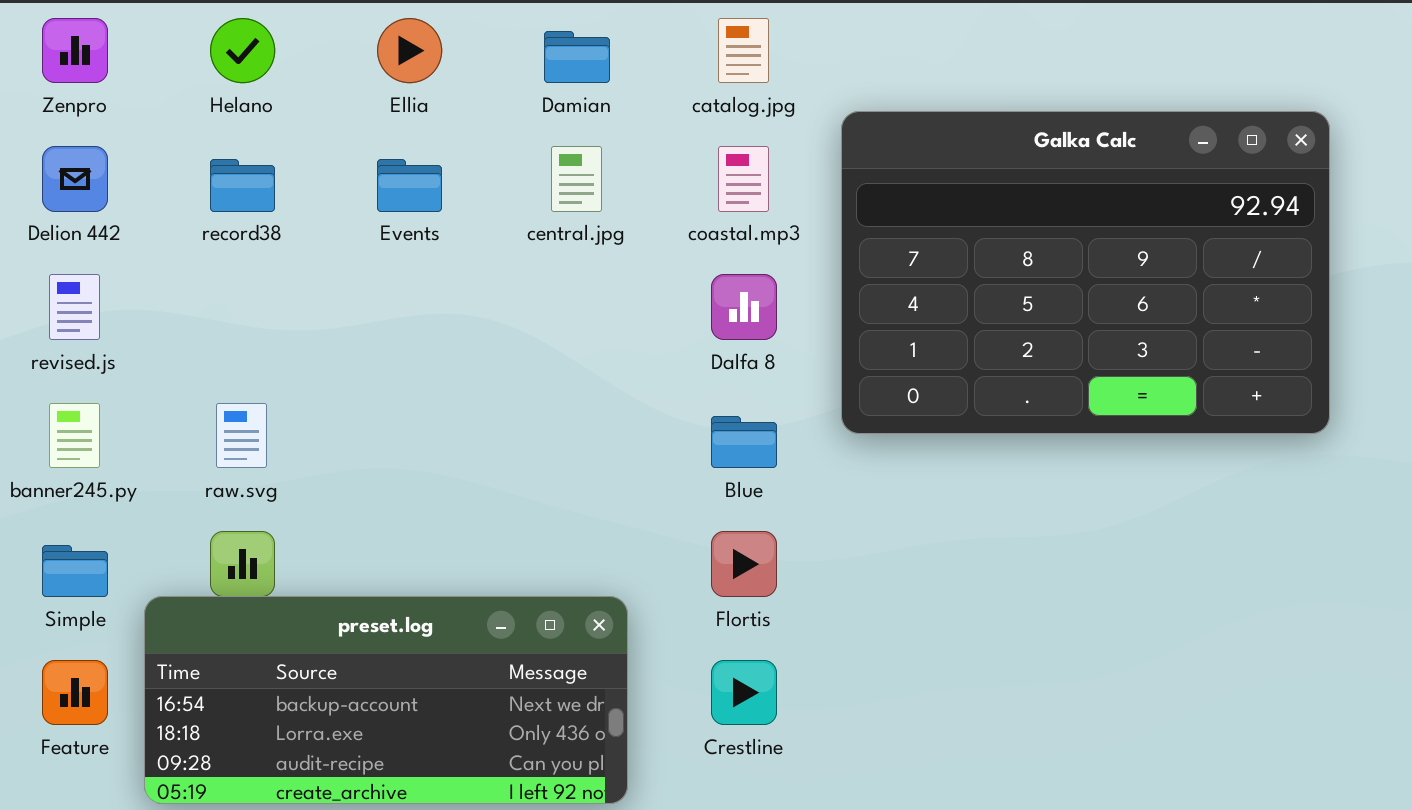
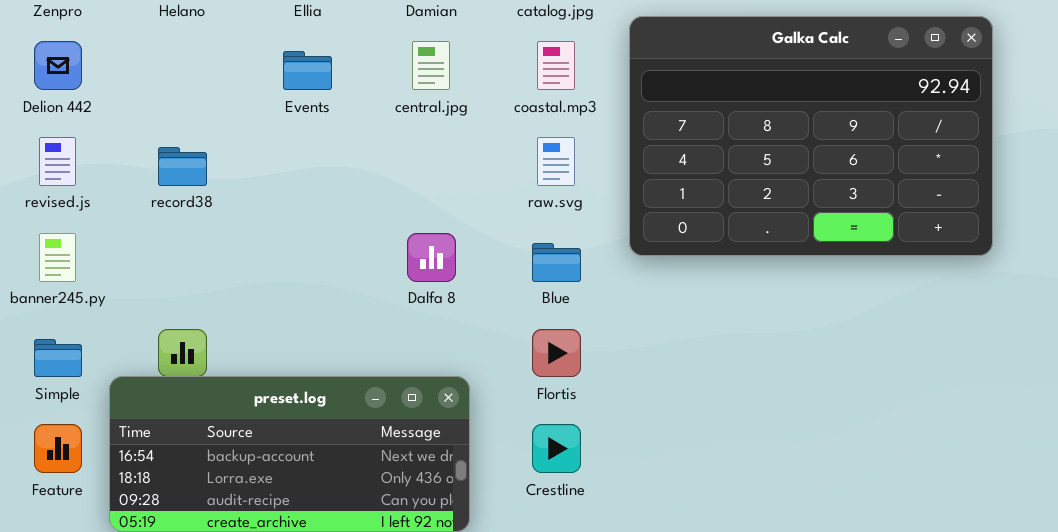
record38: [210,159,275,212] -> [158,147,207,186], moved
Dalfa 8: [711,274,777,340] -> [407,233,456,282], moved
raw.svg: [216,403,267,468] -> [537,137,575,186], moved

